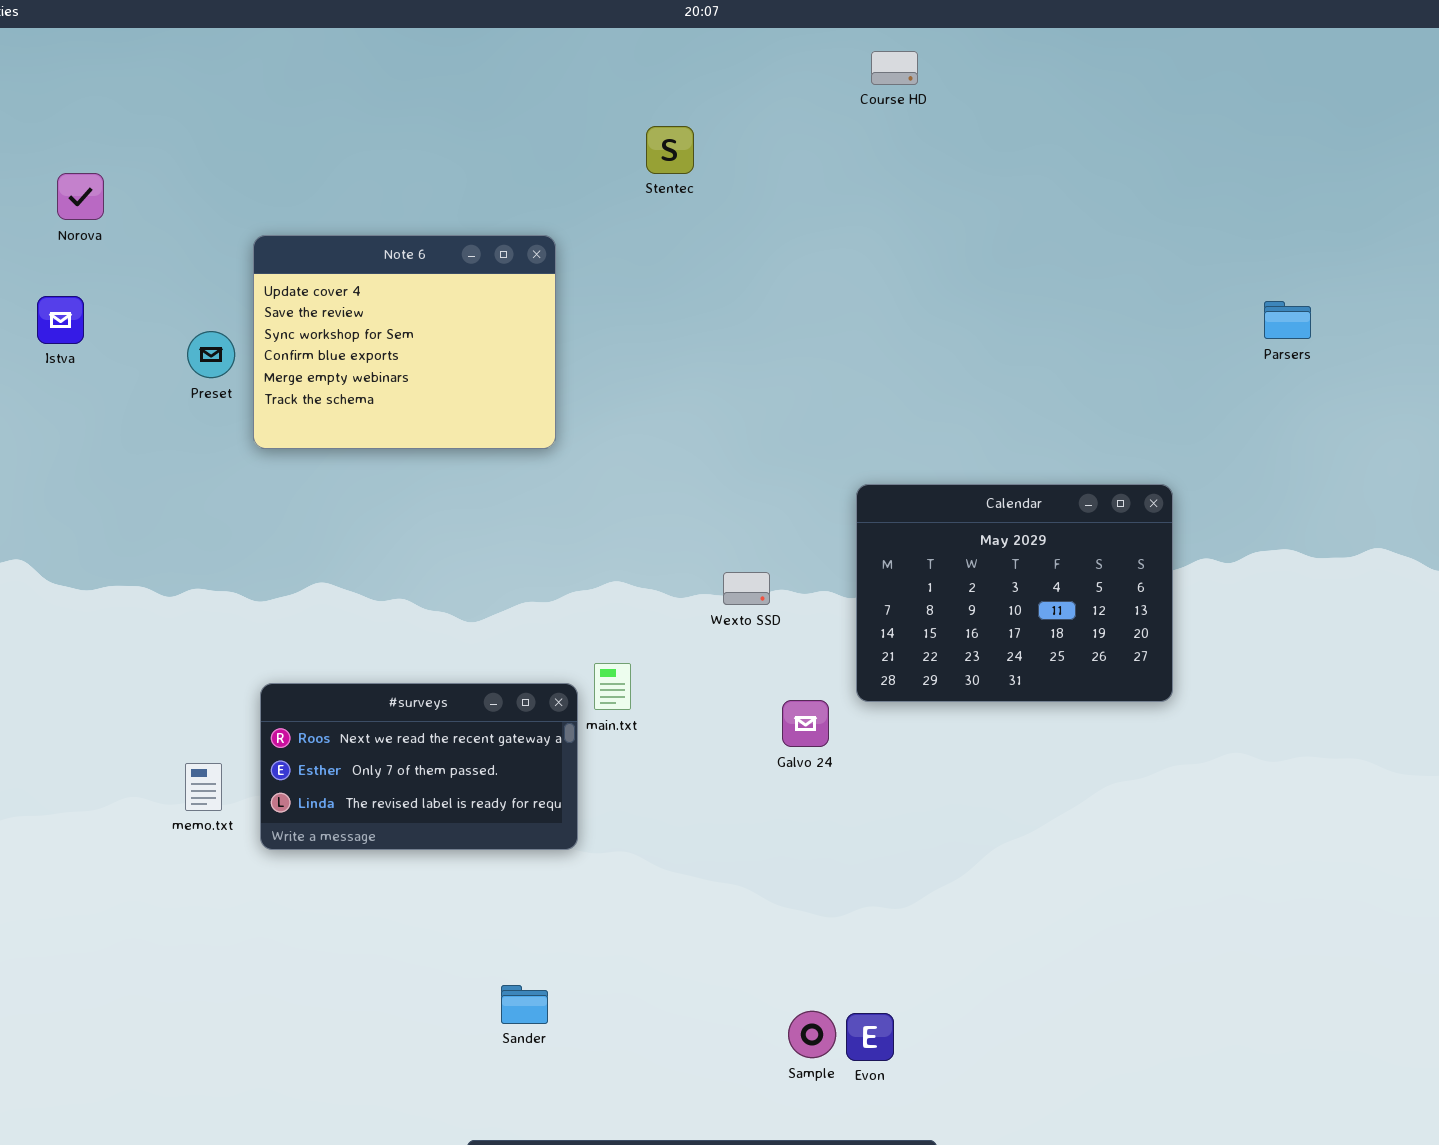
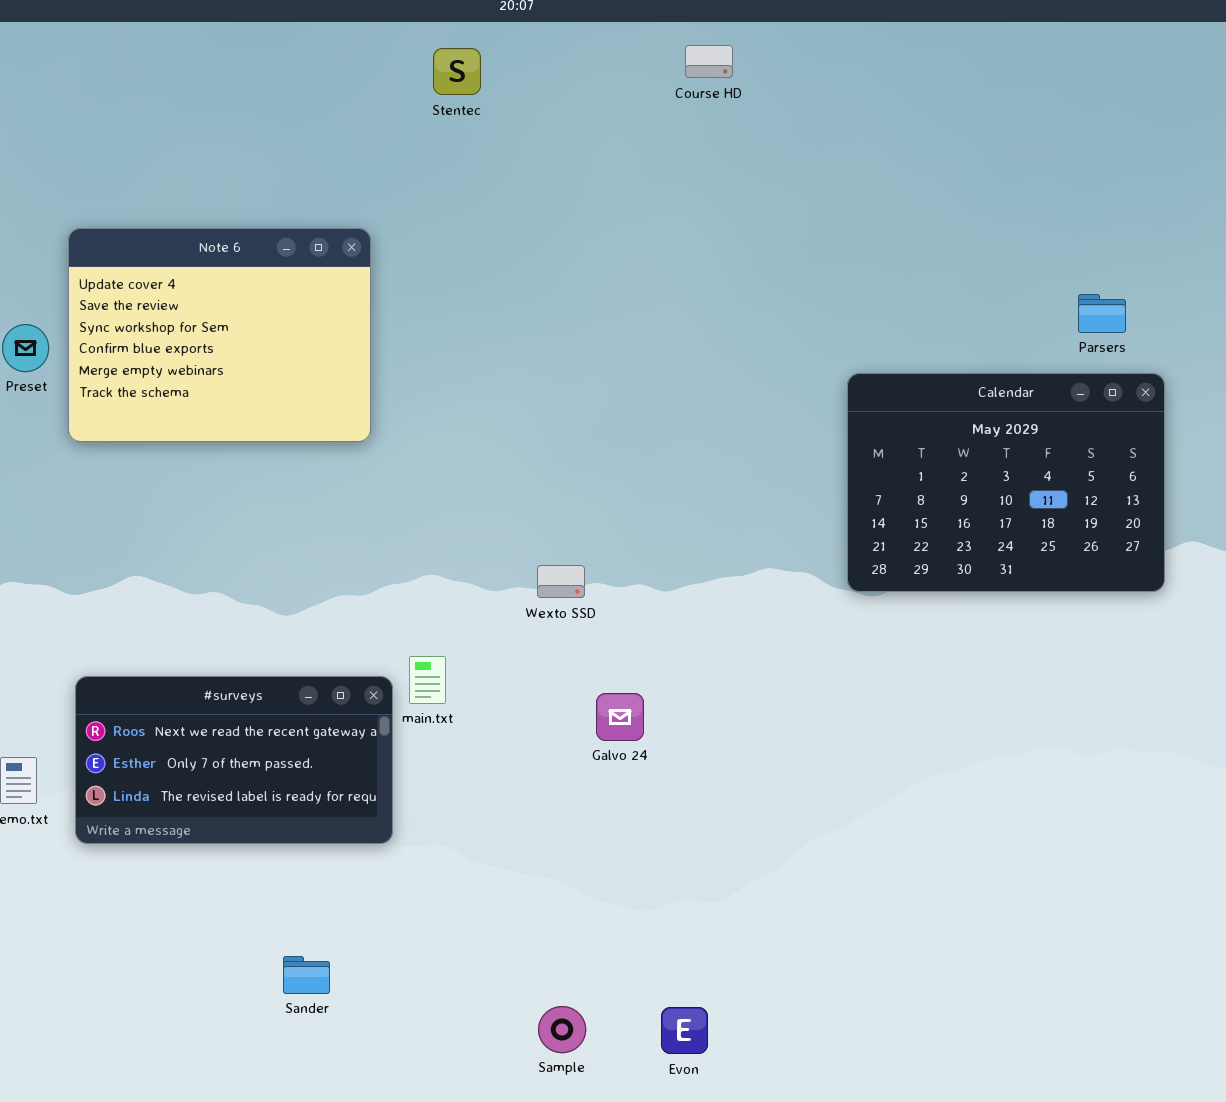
Stentec: [646,126,694,174] -> [433,48,481,95], moved
Calendar: [856,484,1173,702] -> [847,373,1165,592], moved
Sander: [501,985,548,1024] -> [283,956,330,994], moved
Sample: [788,1011,836,1058] -> [538,1006,586,1053], moved

